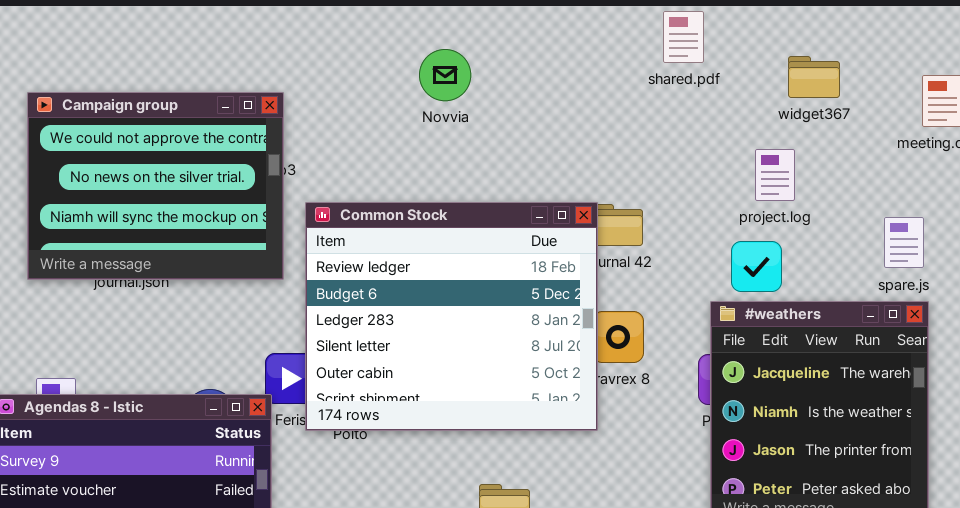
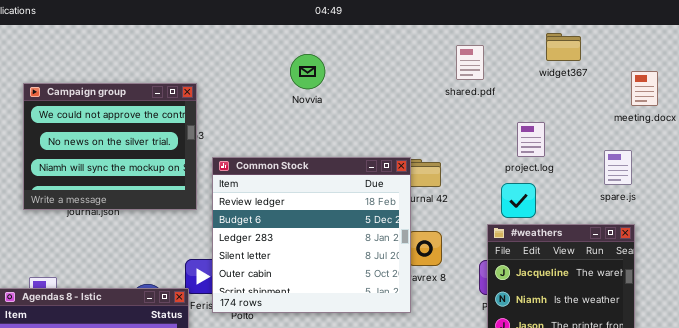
shared.pdf: [663,11,704,63] -> [456,45,484,80], moved
widget367: [788,56,840,98] -> [546,33,581,61], moved
spare.js: [884,217,924,268] -> [604,150,632,185], moved

